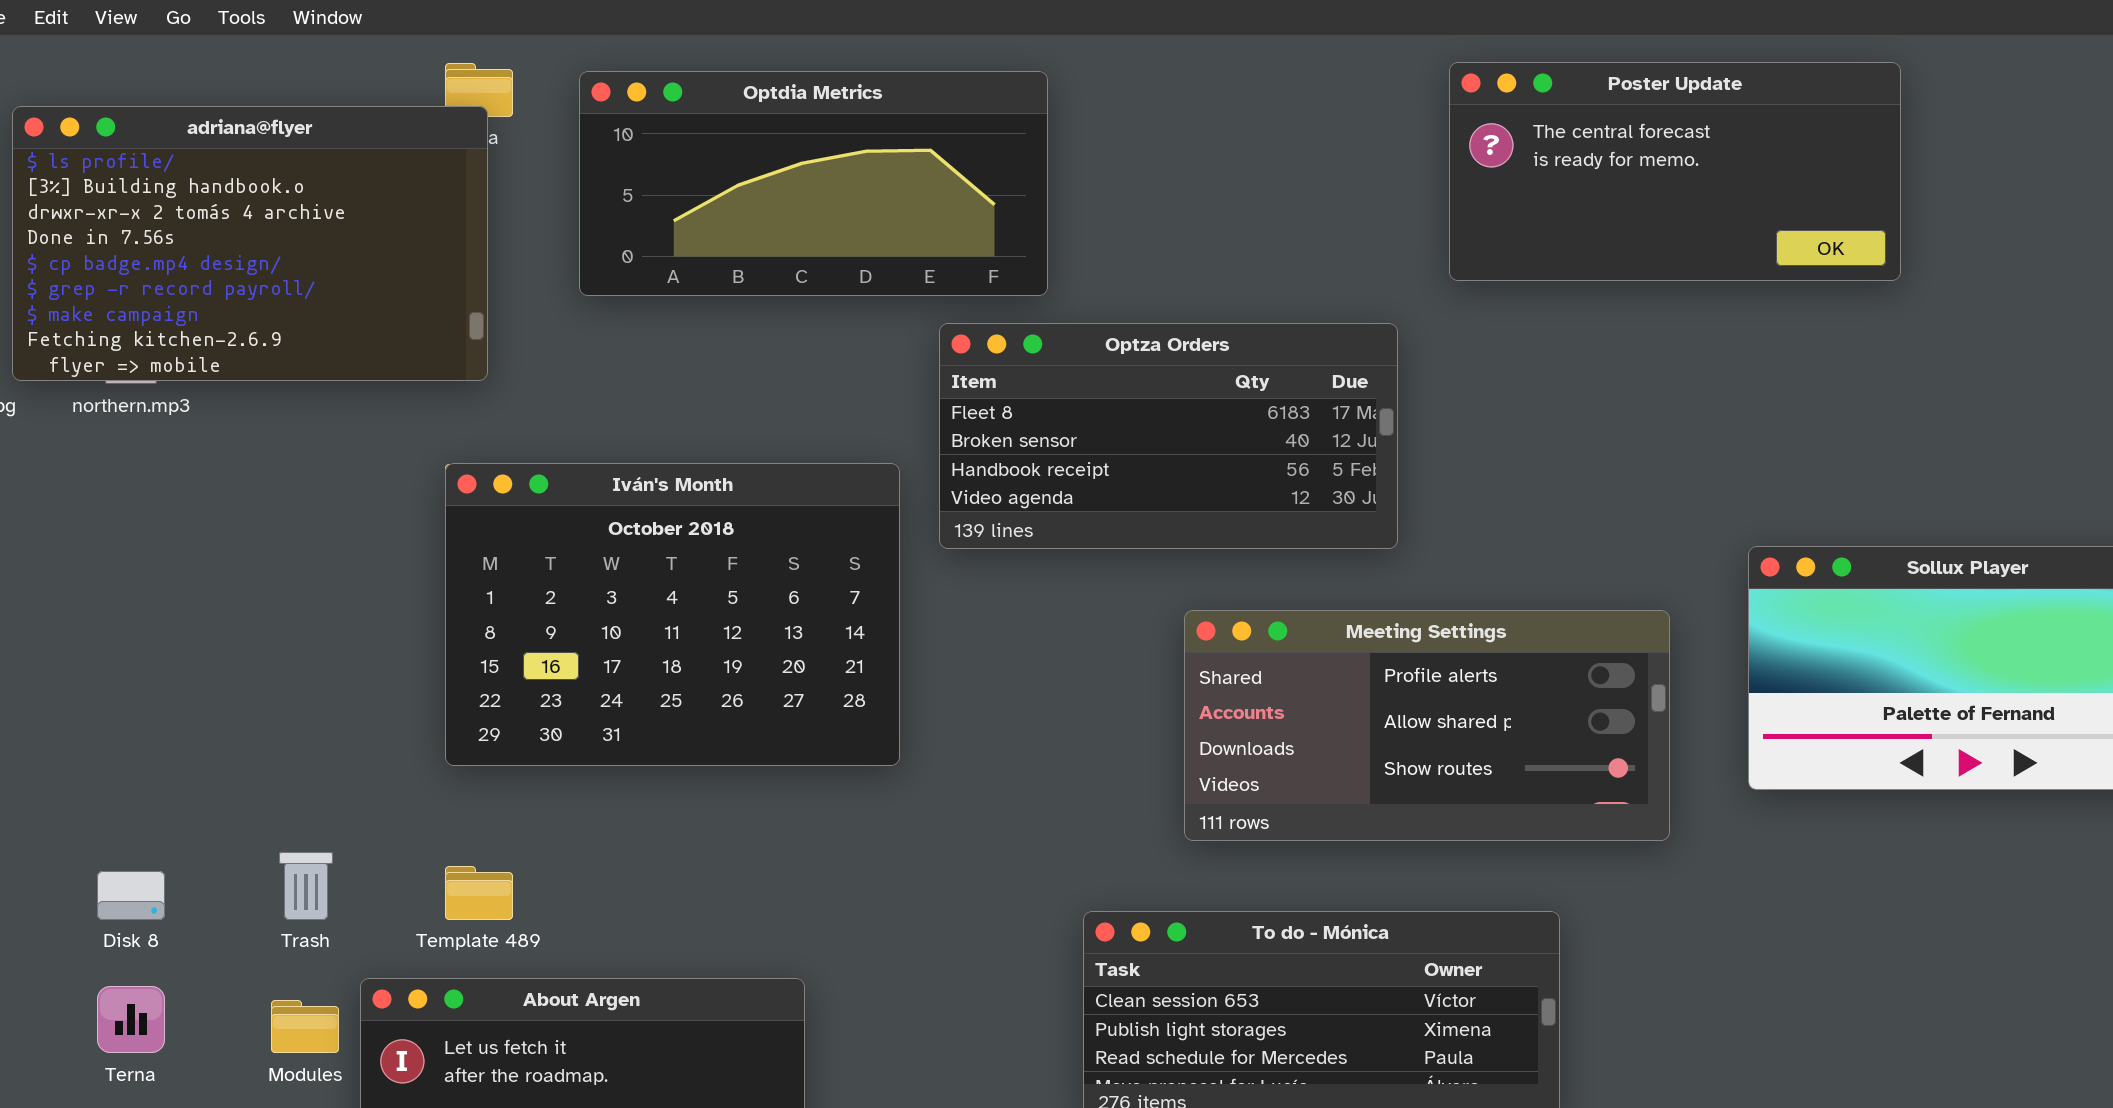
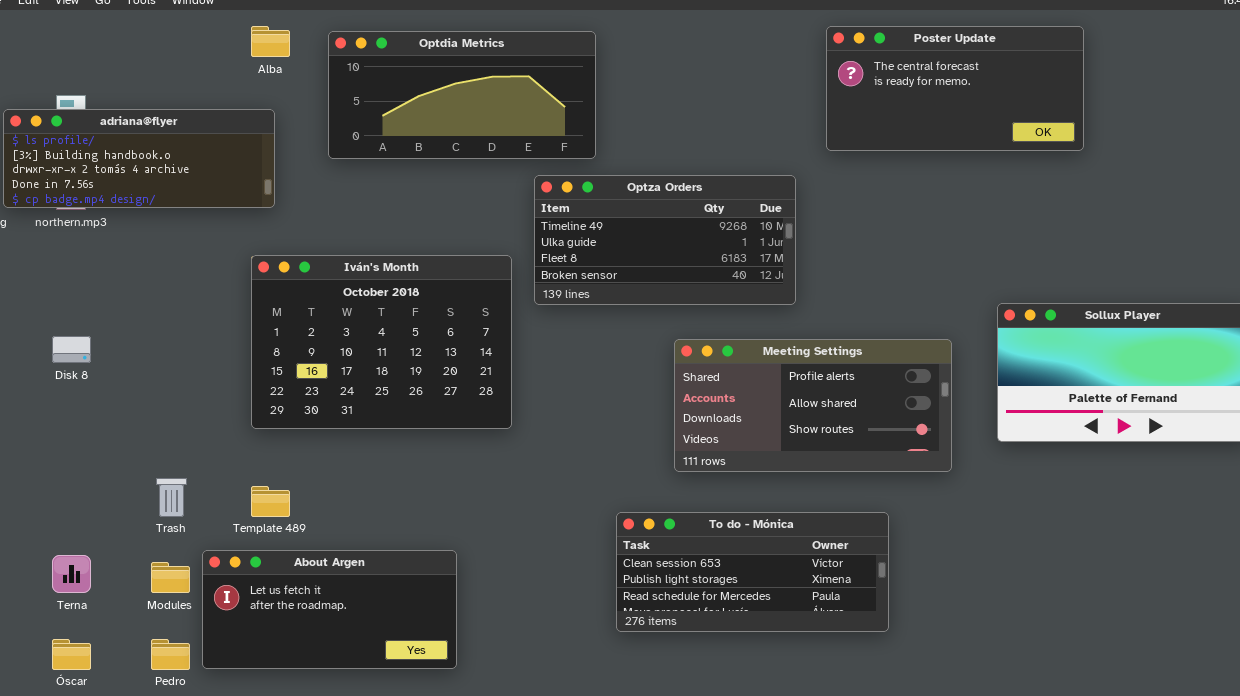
adriana@flyer: [12,106,488,381] -> [3,109,275,208], resized
Optza Orders: [939,323,1398,549] -> [534,175,796,305], scrolled up 2 rows
Disk 8: [97,871,165,920] -> [52,336,91,363], moved

